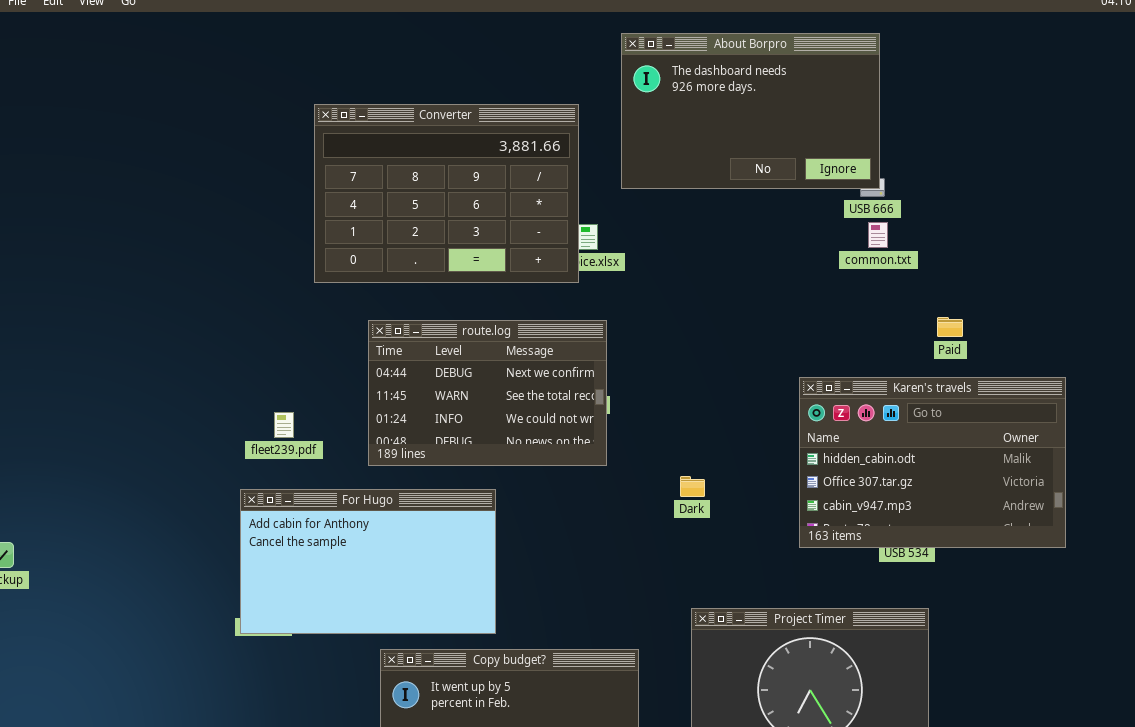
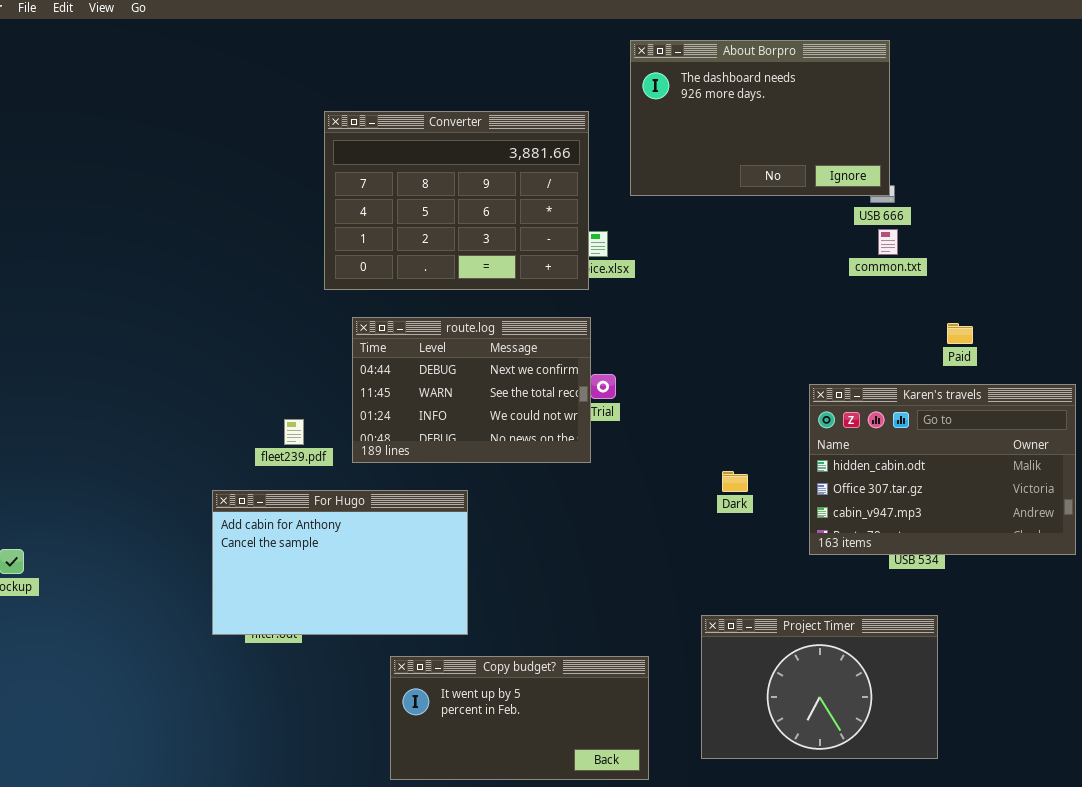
route.log: [368,320,607,466] -> [352,317,591,463], moved
Dark: [680,476,705,497] -> [722,471,748,492], moved
For Hugo: [240,489,496,634] -> [212,490,468,635], moved

